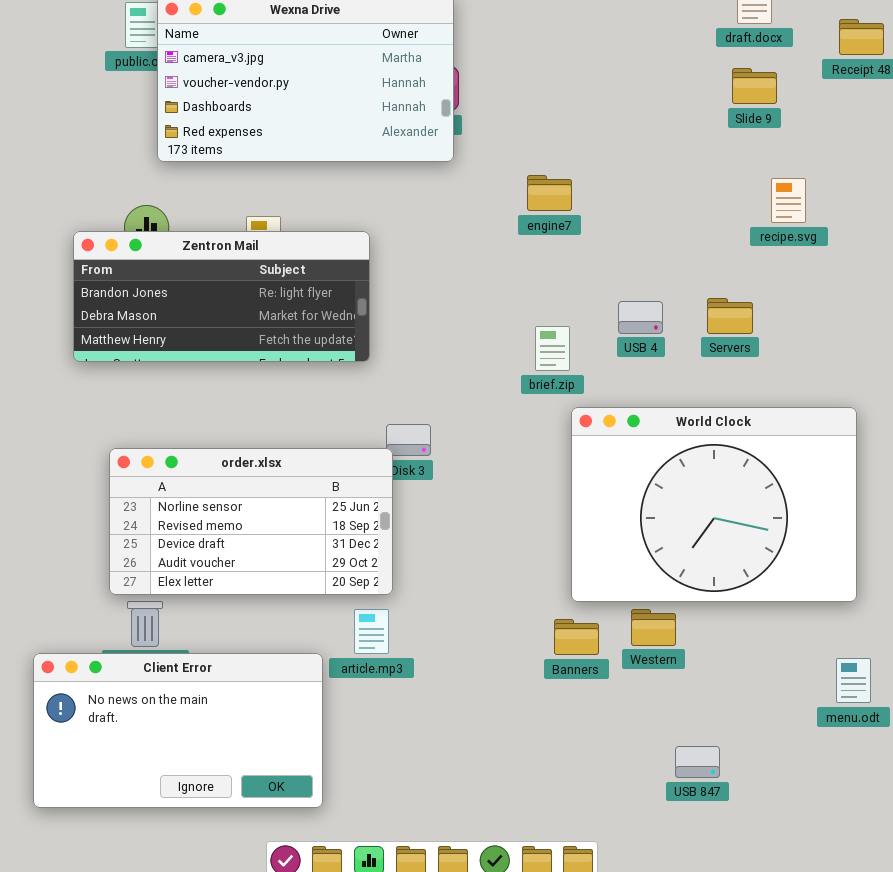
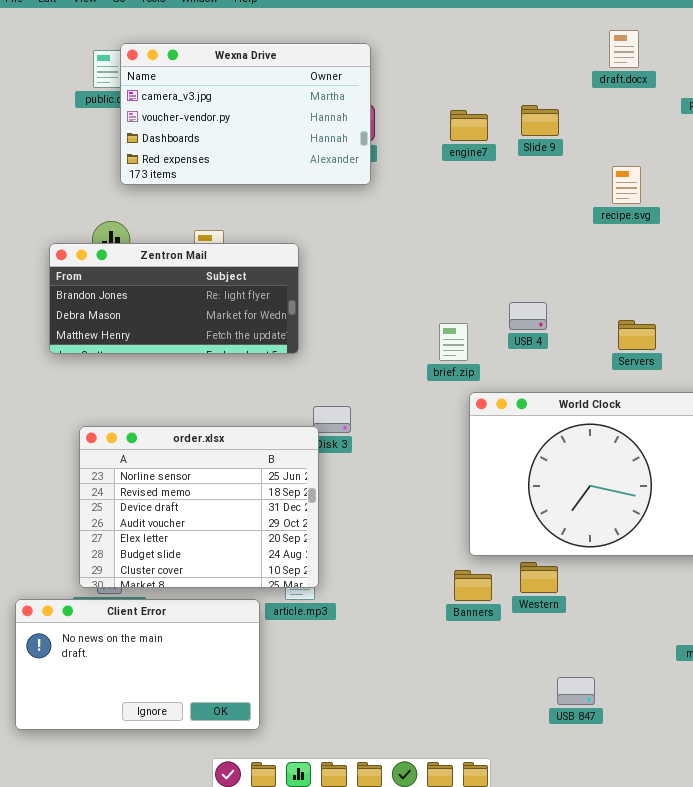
Slide 9: [732,68,777,104] -> [521,105,559,136], moved
engine7: [527,175,572,211] -> [450,110,488,141], moved
recipe.svg: [771,178,806,223] -> [612,166,641,204], moved
Servers: [707,298,753,334] -> [618,320,656,350], moved
order.xlsx: [109,448,393,595] -> [79,426,319,588], resized

